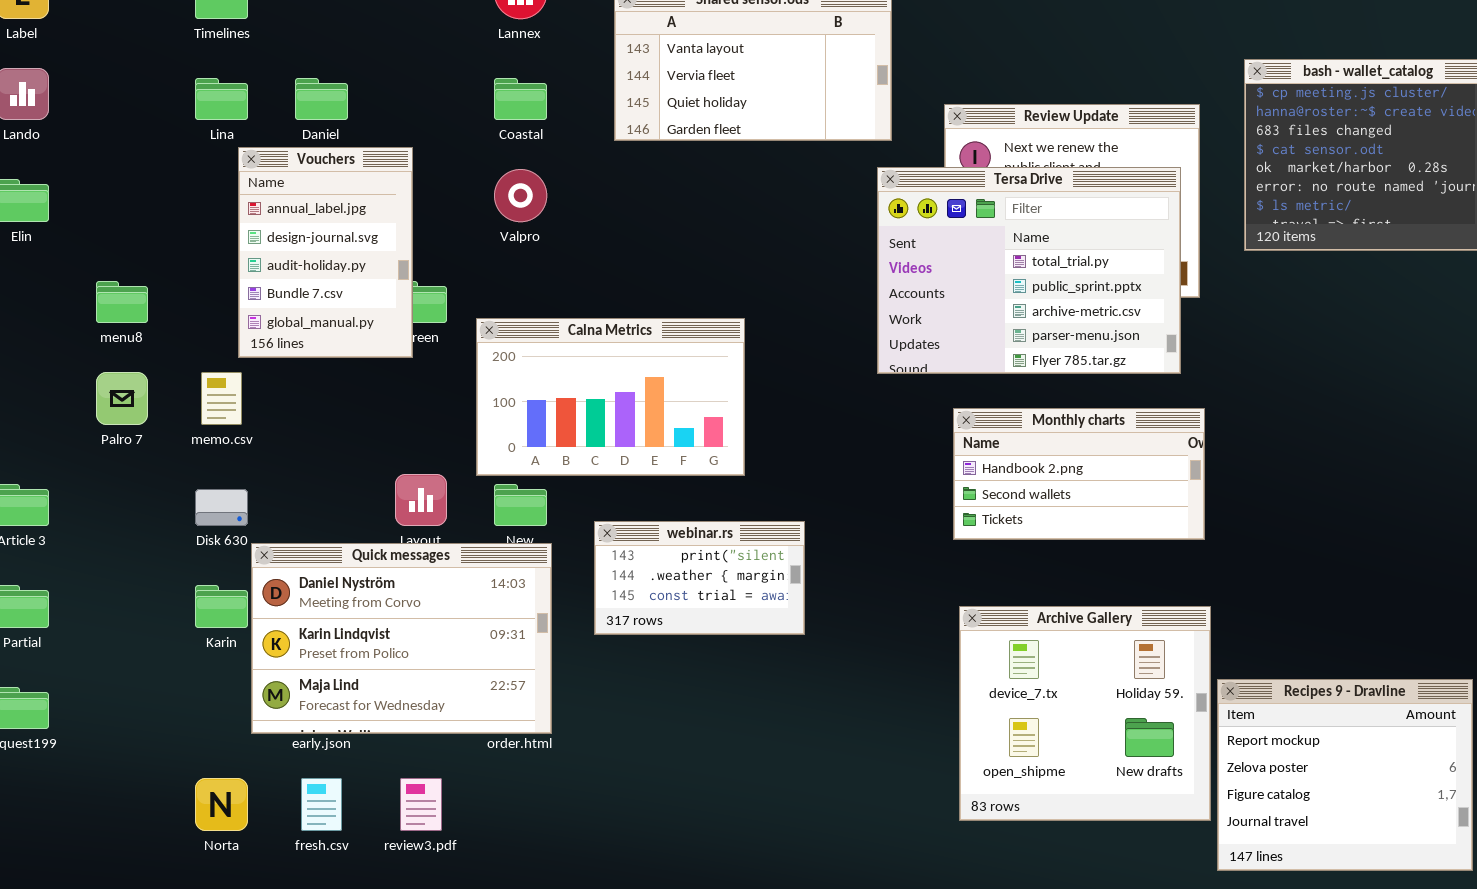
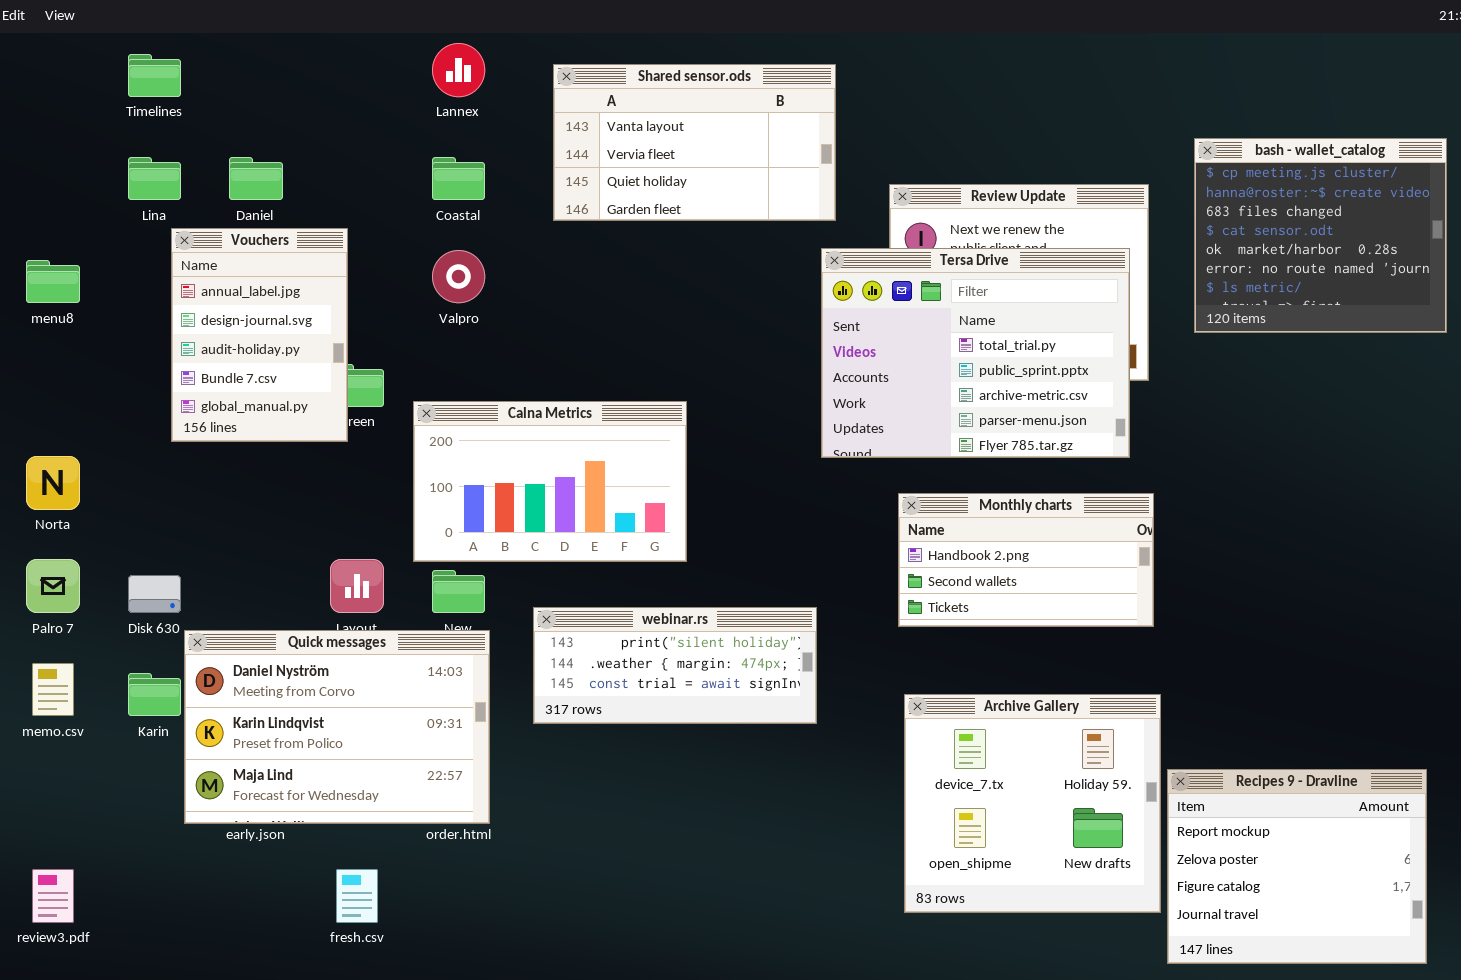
menu8: [96,281,148,323] -> [26,260,80,303], moved
Palro 7: [96,372,148,425] -> [26,559,80,613], moved
memo.csv: [201,372,242,425] -> [32,663,74,716], moved
webinar.rs: [594,521,805,635] -> [533,607,817,724], resized
Norta: [195,778,248,831] -> [26,456,80,510], moved
fresh.csv: [301,778,342,831] -> [336,869,378,923], moved
review3.pdf: [400,778,442,831] -> [32,869,74,923], moved

